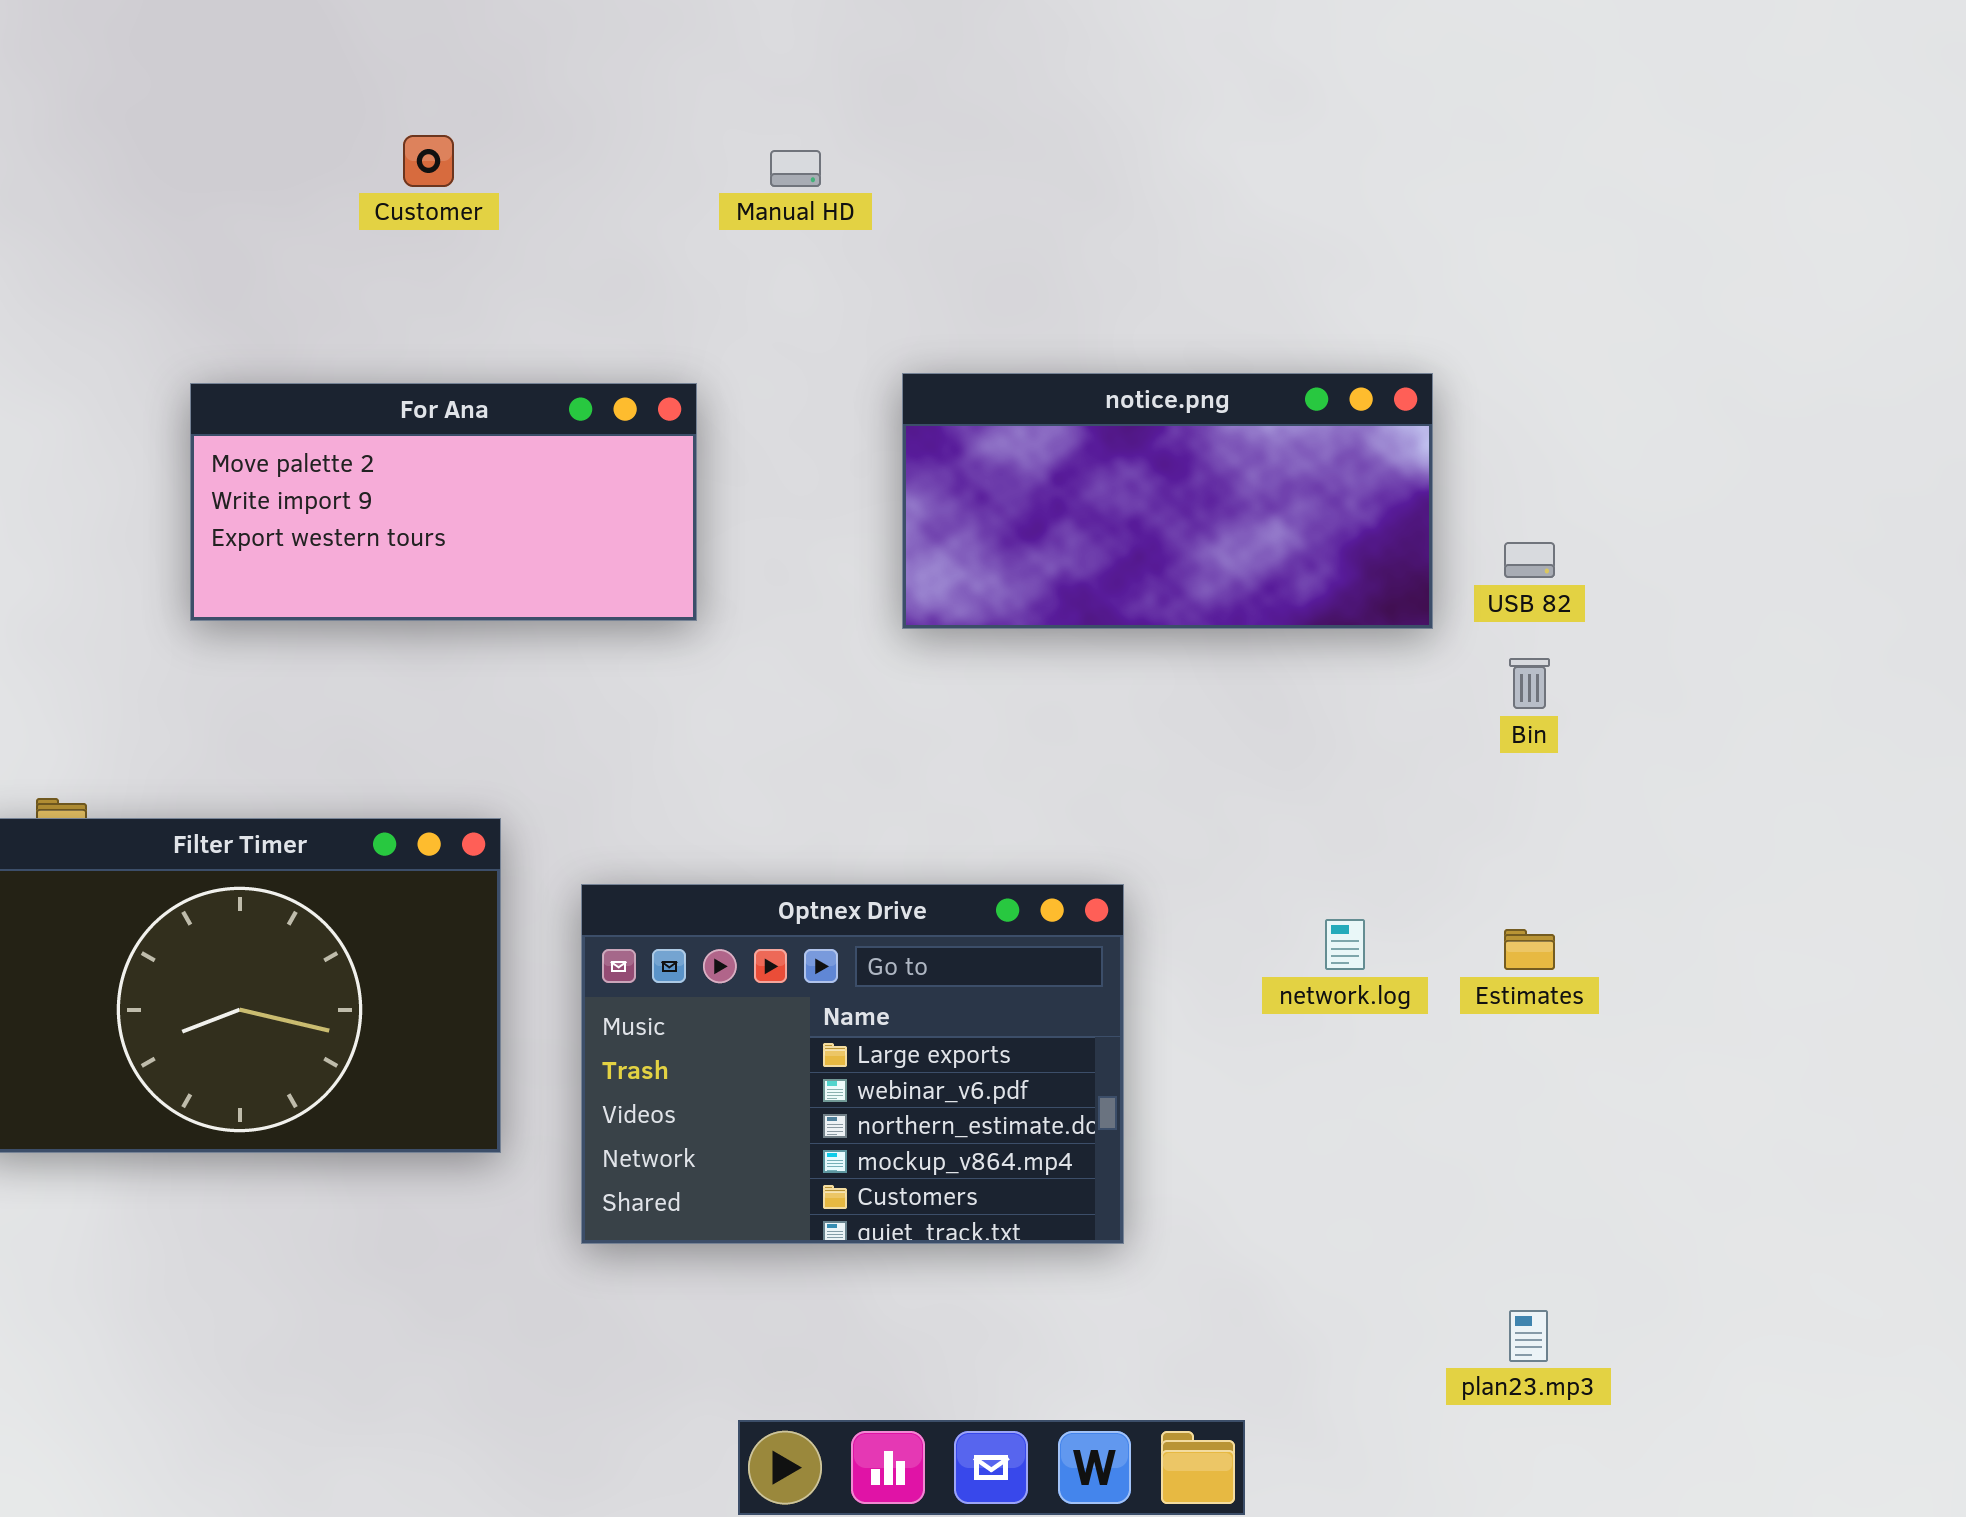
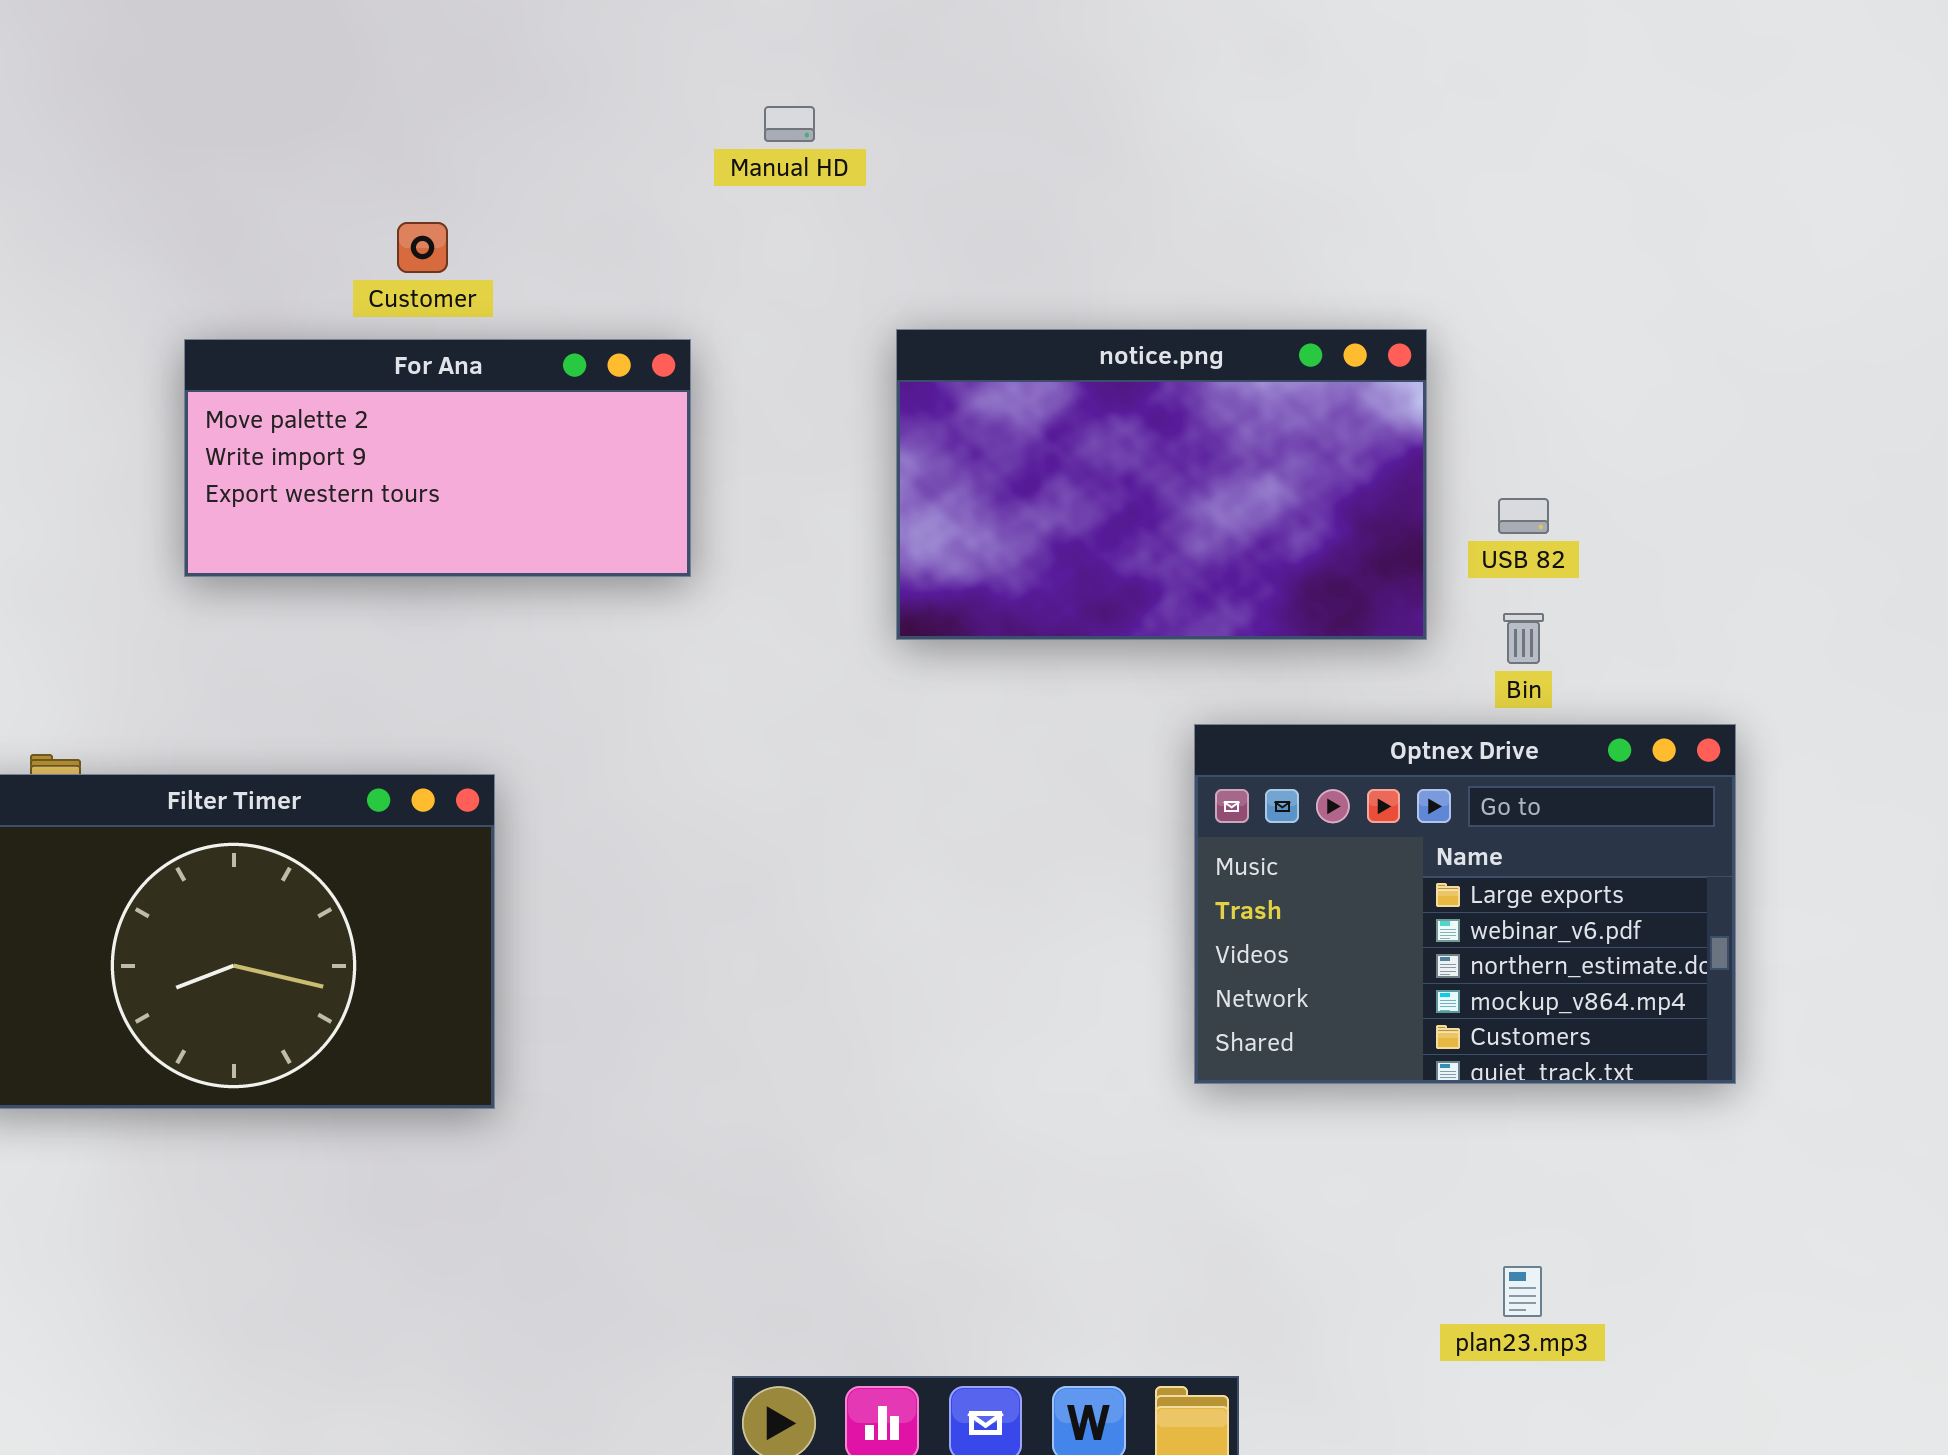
Customer: [403,135,454,187] -> [397,222,448,273], moved
notice.png: [902,373,1433,629] -> [896,329,1427,640], resized
Optnex Drive: [581,884,1124,1244] -> [1194,724,1736,1084], moved

